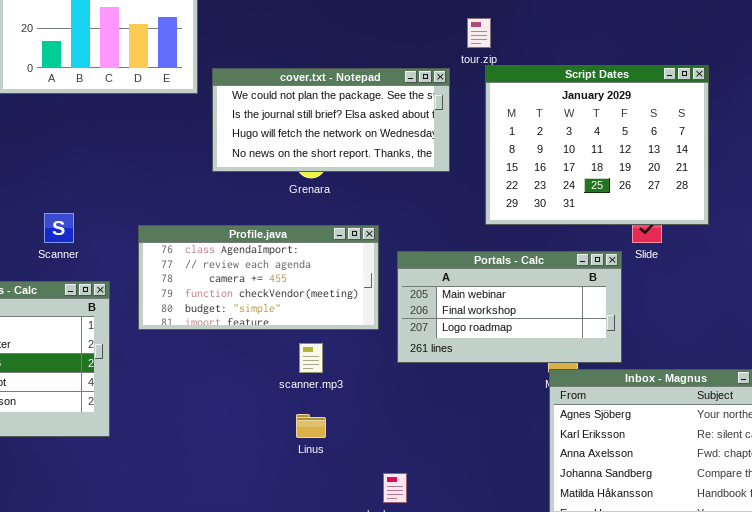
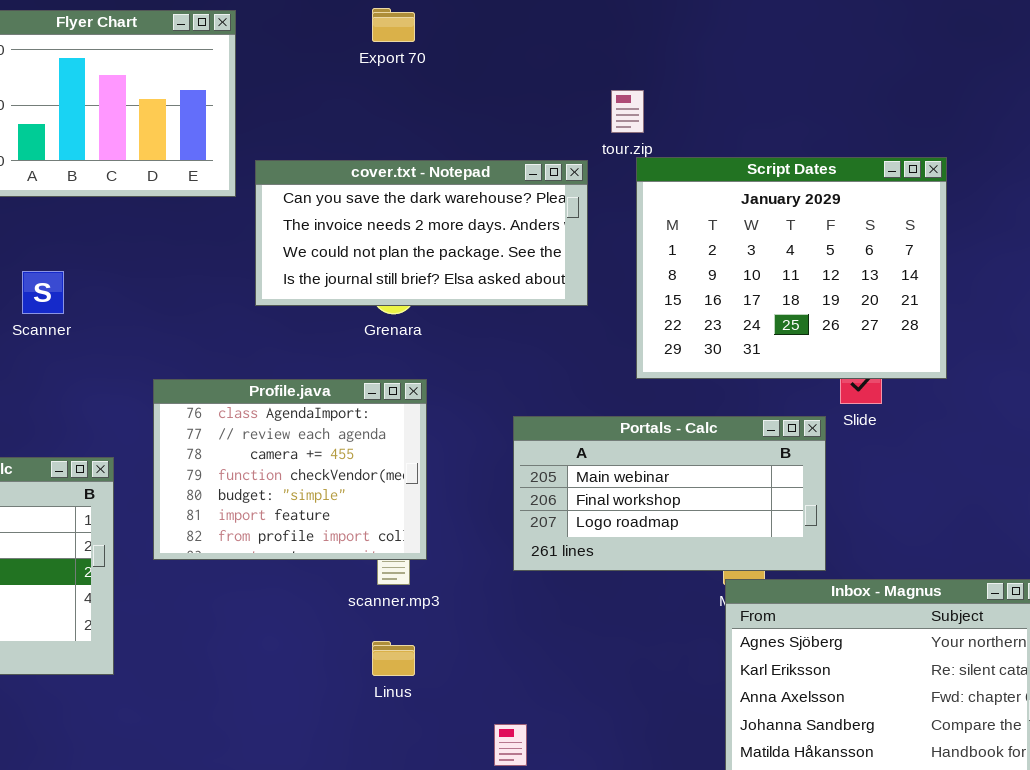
cover.txt - Notepad: [212,68,450,172] -> [255,160,588,306], scrolled up 2 rows
Scanner: [44,213,74,243] -> [22,271,64,314], moved
Profile.java: [138,225,379,330] -> [153,379,427,560], resized

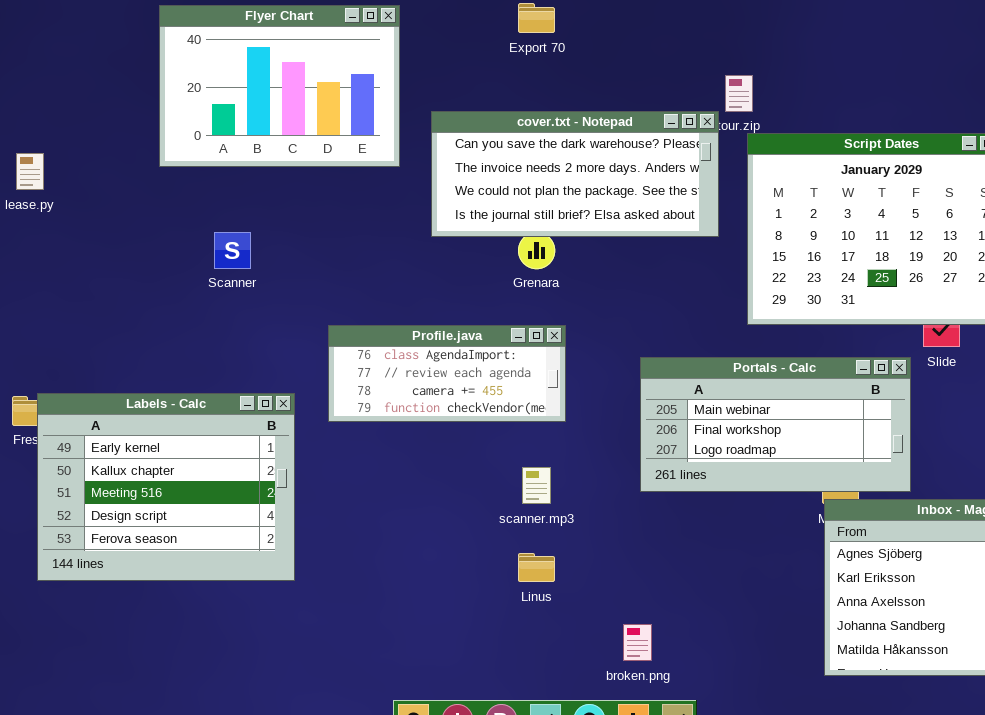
cover.txt - Notepad: [255,160,588,306] -> [431,111,719,237], moved
Profile.java: [153,379,427,560] -> [328,325,566,422], resized

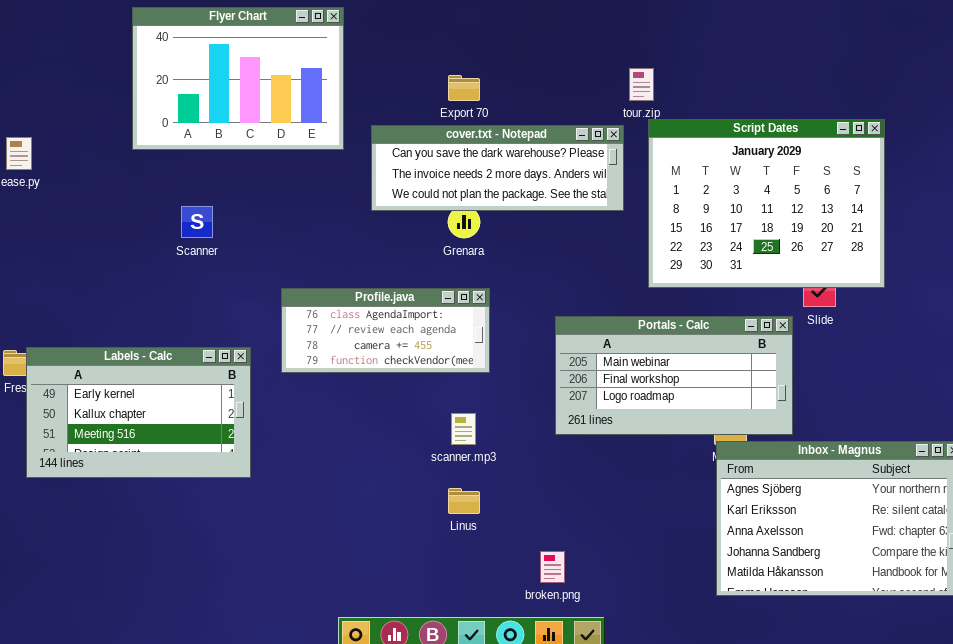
Export 70: [518,3,555,33] -> [448,75,480,101], moved
cover.txt - Notepad: [431,111,719,237] -> [371,125,624,211], resized
Labels - Calc: [37,393,295,581] -> [26,347,251,478], resized

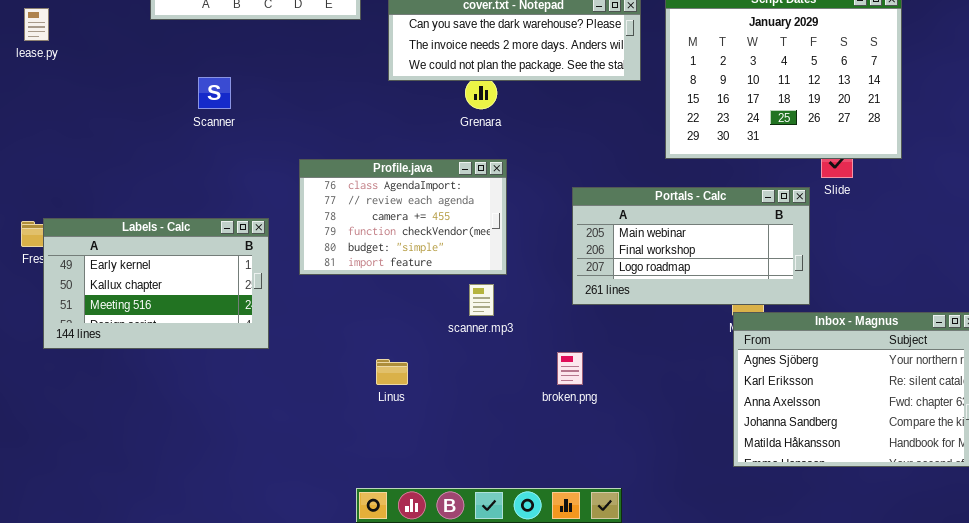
Profile.java: [281,288,490,373] -> [299,159,507,275], resized
Linus: [448,488,480,514] -> [376,359,408,385], moved
broken.png: [540,551,565,583] -> [557,352,583,385], moved

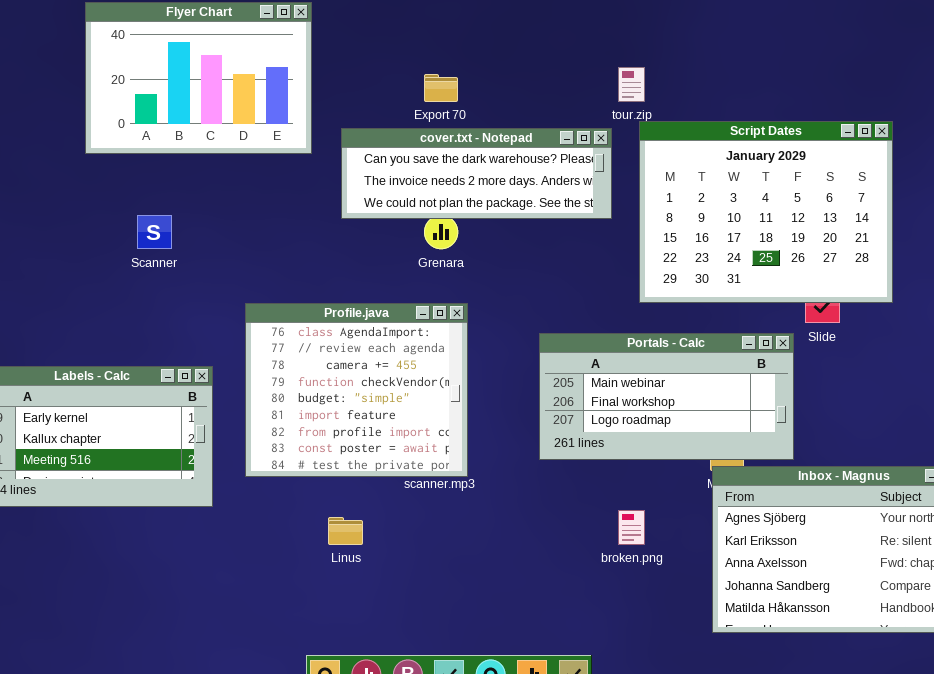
Profile.java: [299,159,507,275] -> [245,303,468,477], resized
broken.png: [557,352,583,385] -> [618,510,645,545], moved

